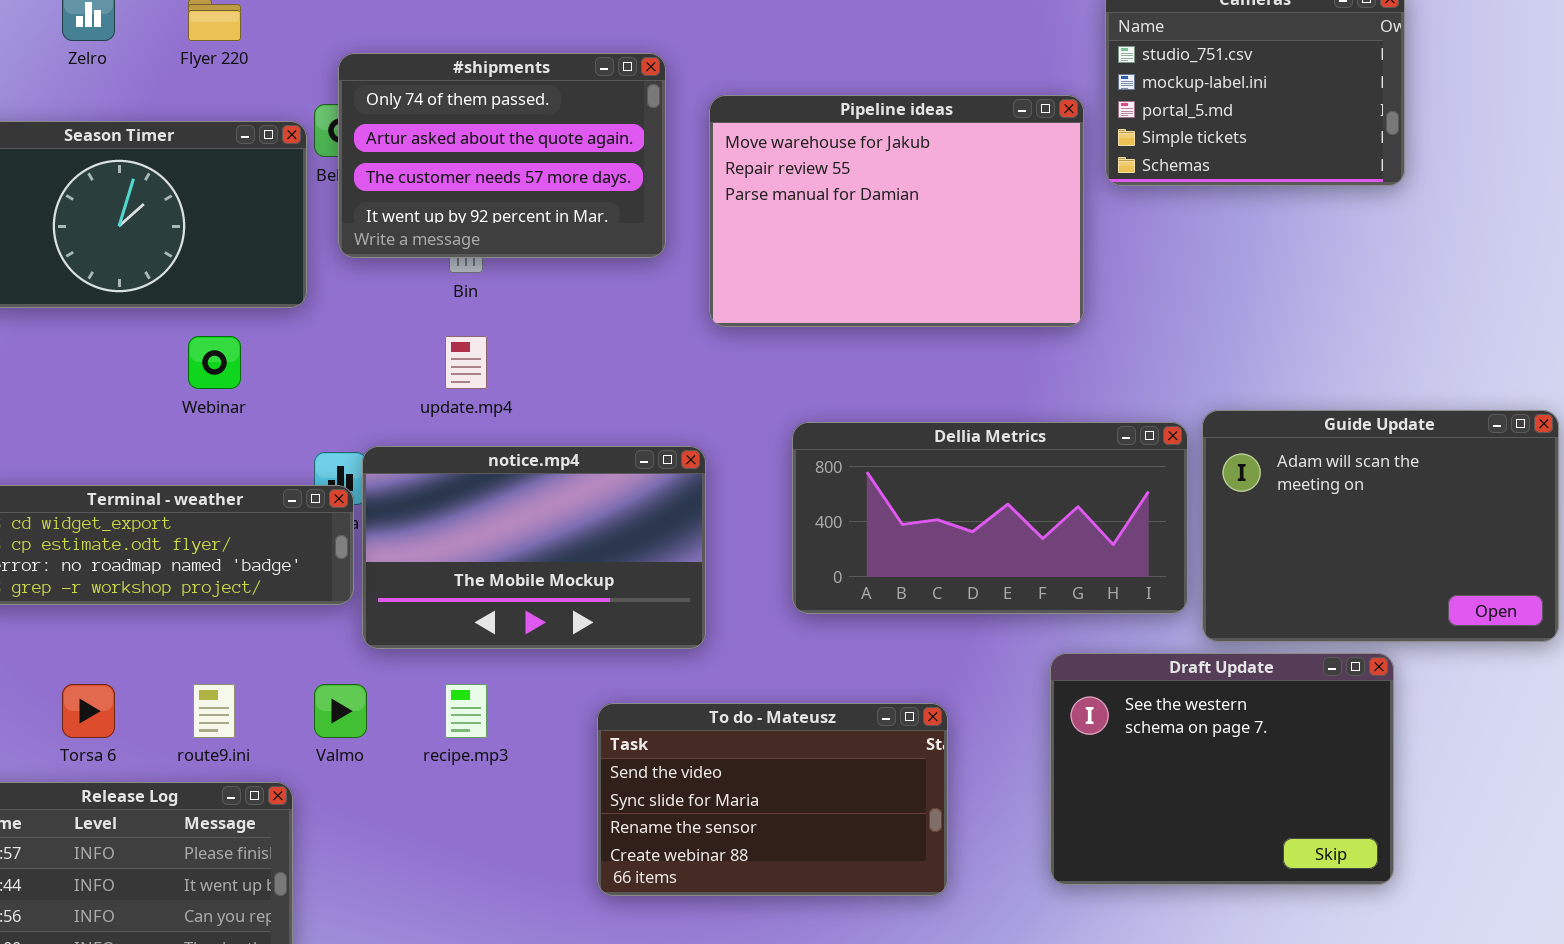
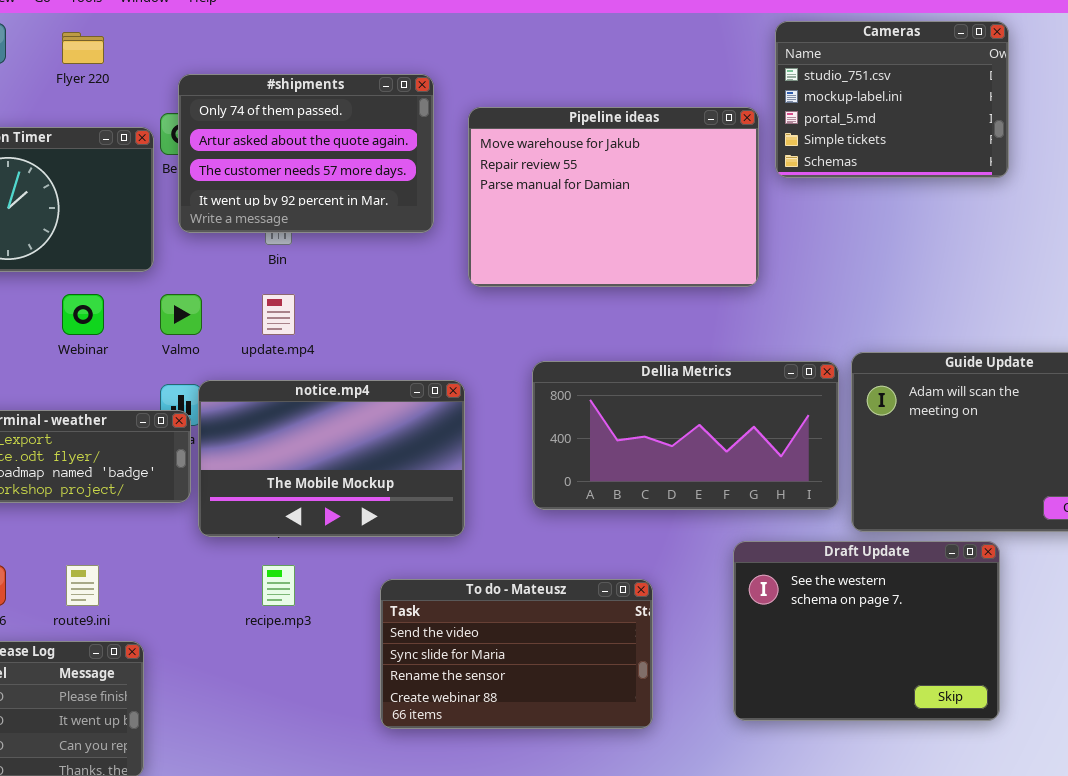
Valmo: [314,684,367,738] -> [160,294,202,335], moved

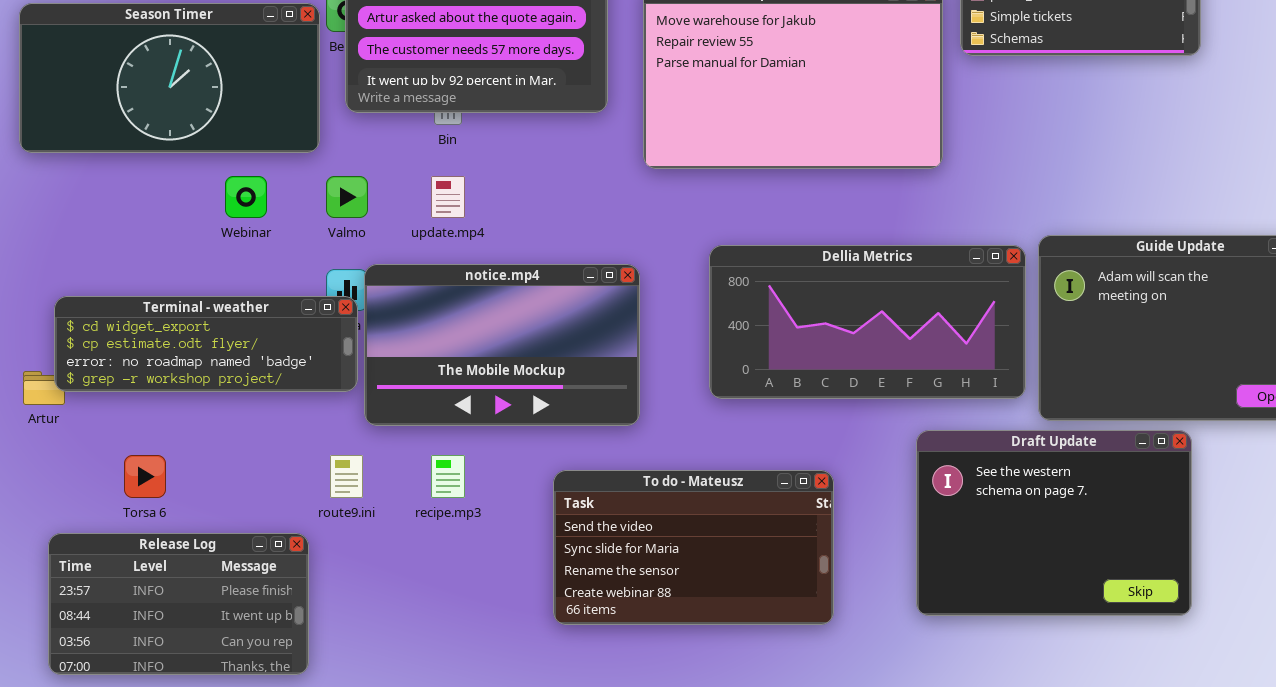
route9.ini: [66,565,99,606] -> [330,455,363,498], moved

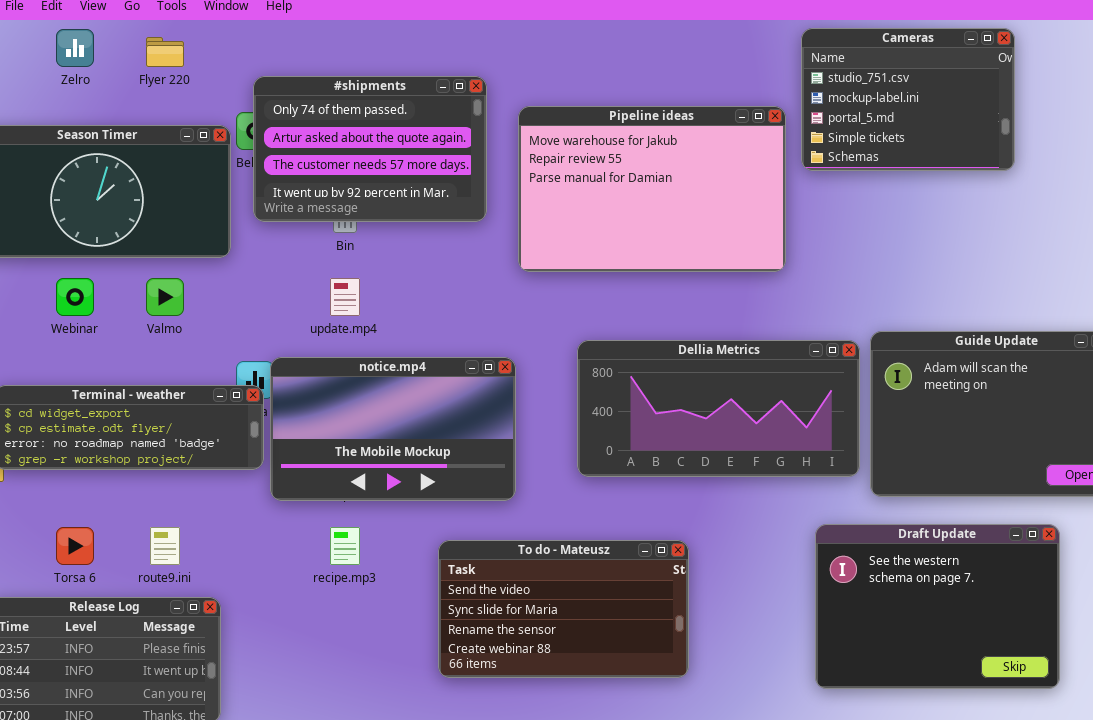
Webinar: [225,176,267,218] -> [56,278,94,316], moved
Valmo: [326,176,368,218] -> [146,278,184,316], moved
Draft Update: [916,430,1192,616] -> [815,524,1060,689], moved
route9.ini: [330,455,363,498] -> [150,527,180,565], moved

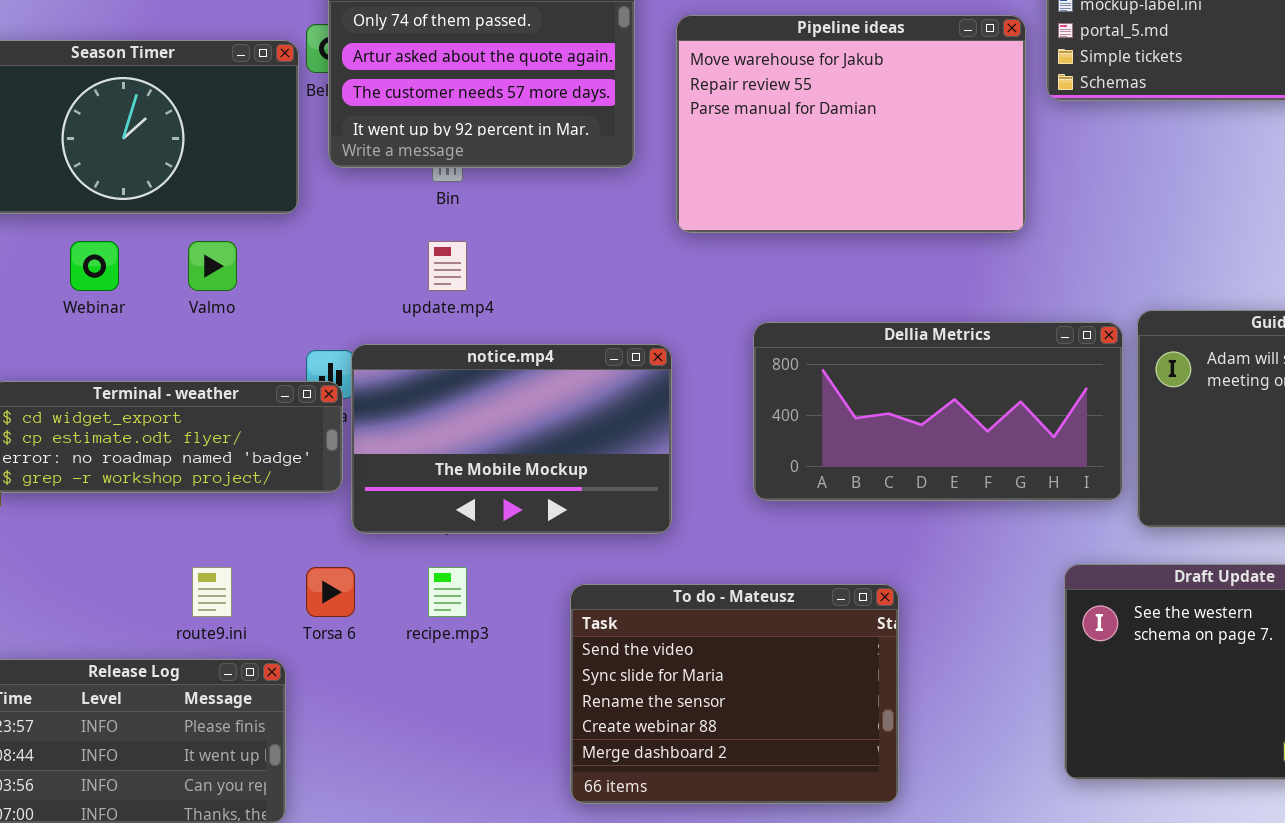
Torsa 6: [56,527,94,565] -> [306,567,355,617], moved
To do - Mateusz: [438,540,689,678] -> [570,584,899,804], resized

